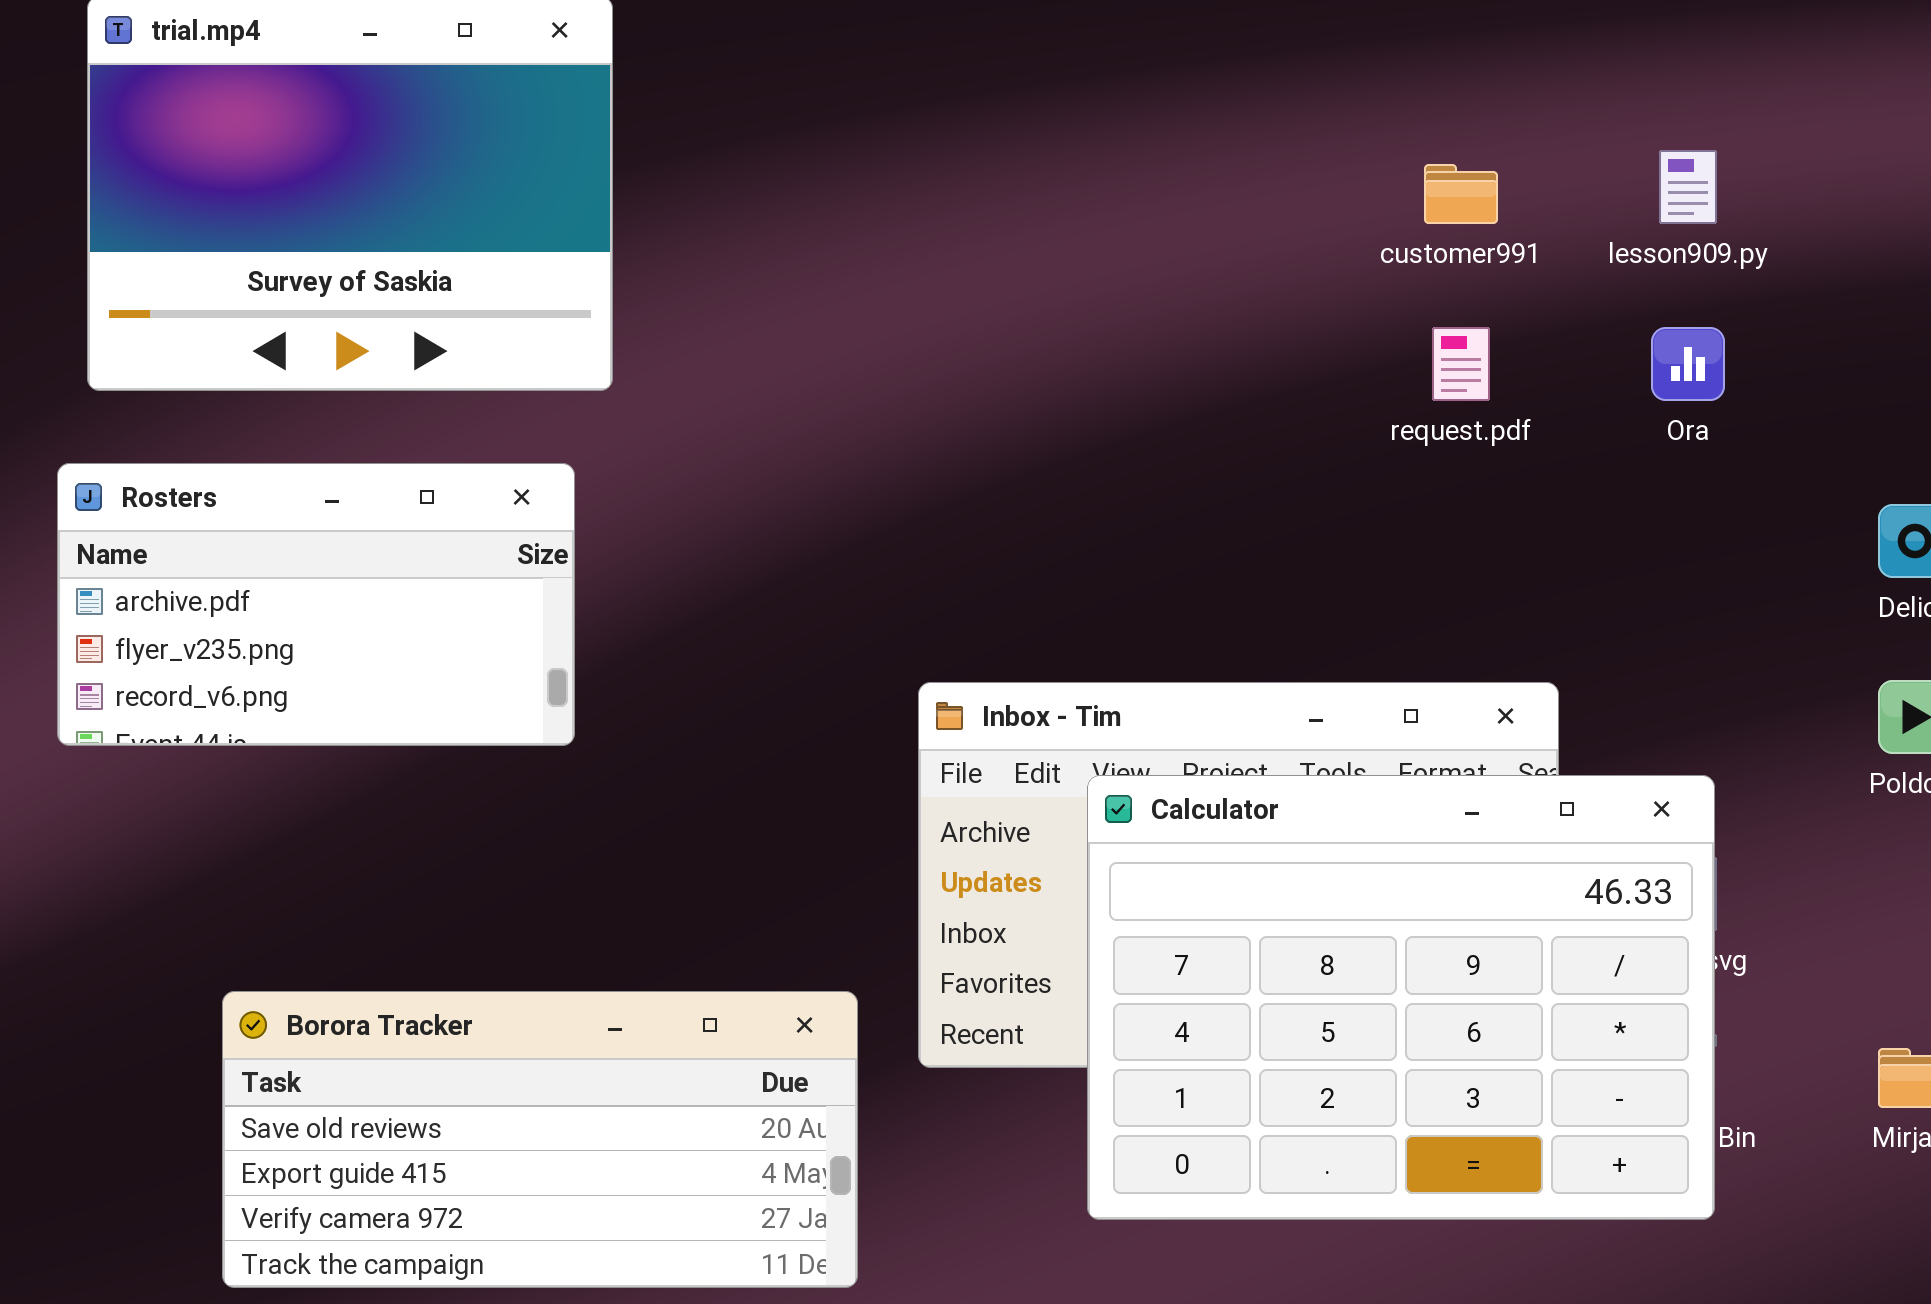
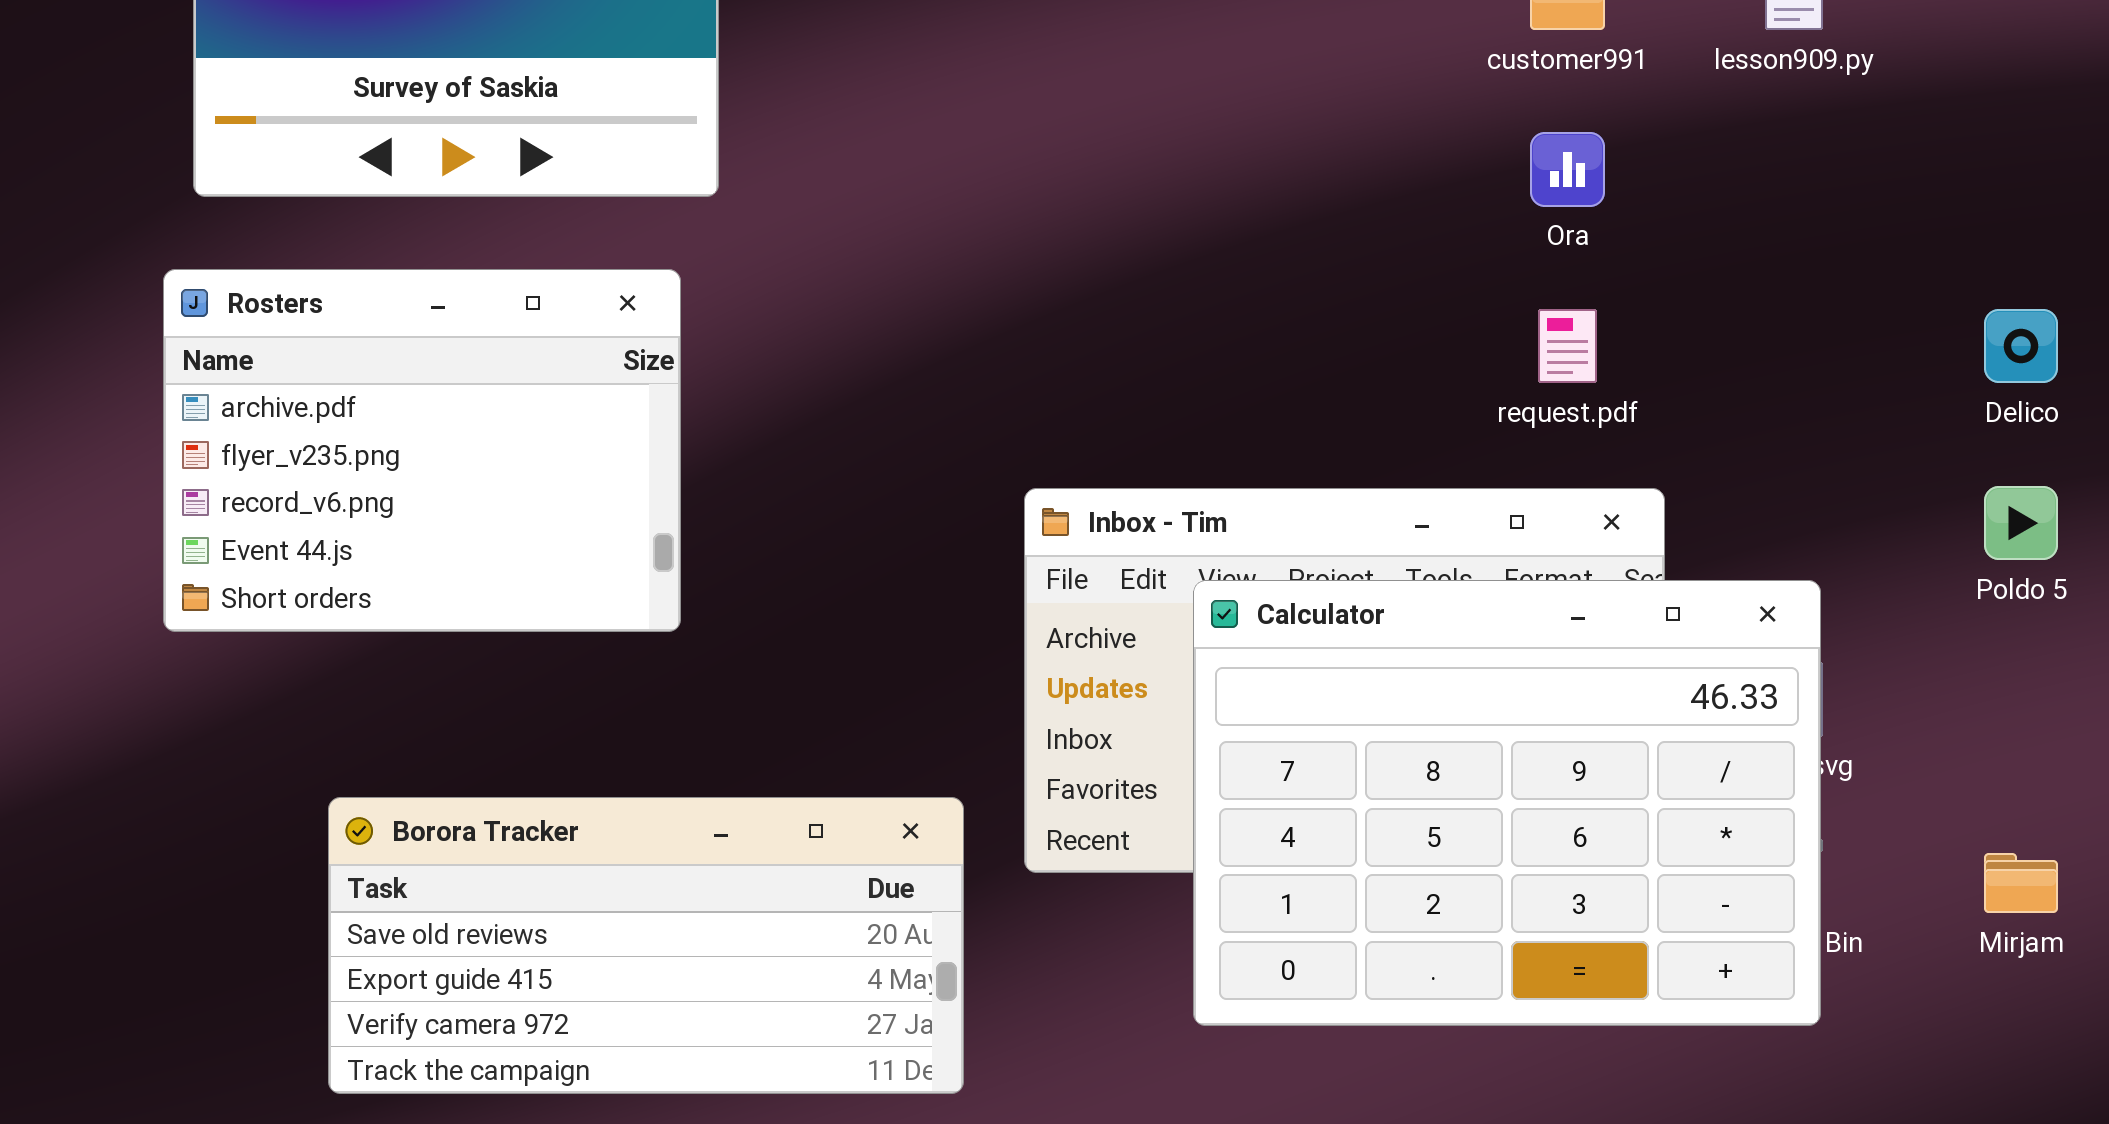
request.pdf: [1432,327,1490,401] -> [1538,309,1597,383], moved
Ora: [1651,327,1725,401] -> [1530,132,1605,207], moved
Rosters: [57,463,575,746] -> [163,269,681,632], resized

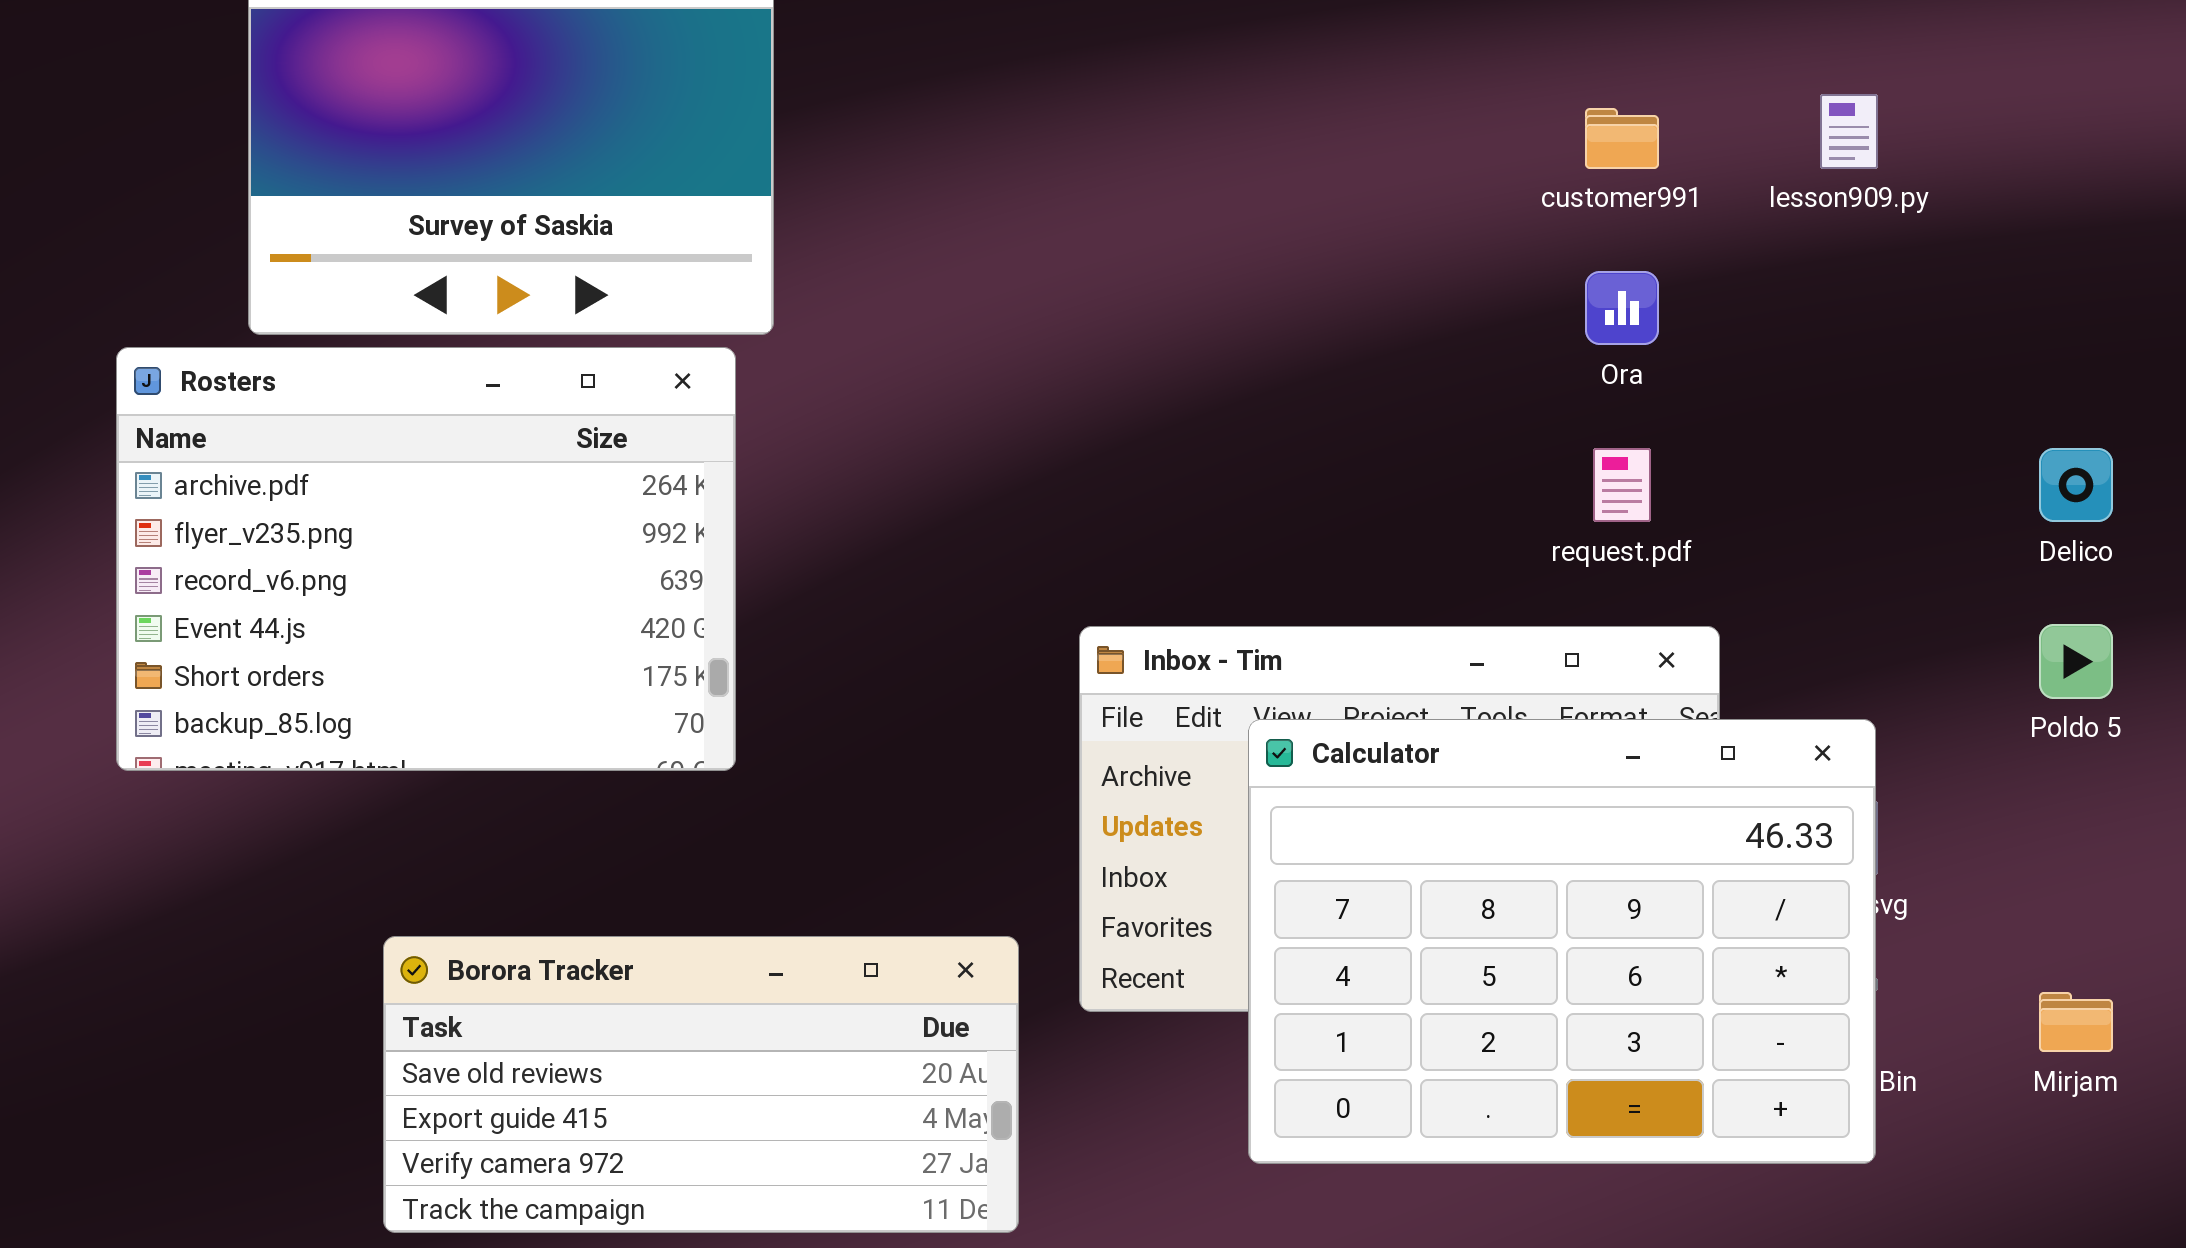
Rosters: [163,269,681,632] -> [116,347,736,771], resized

